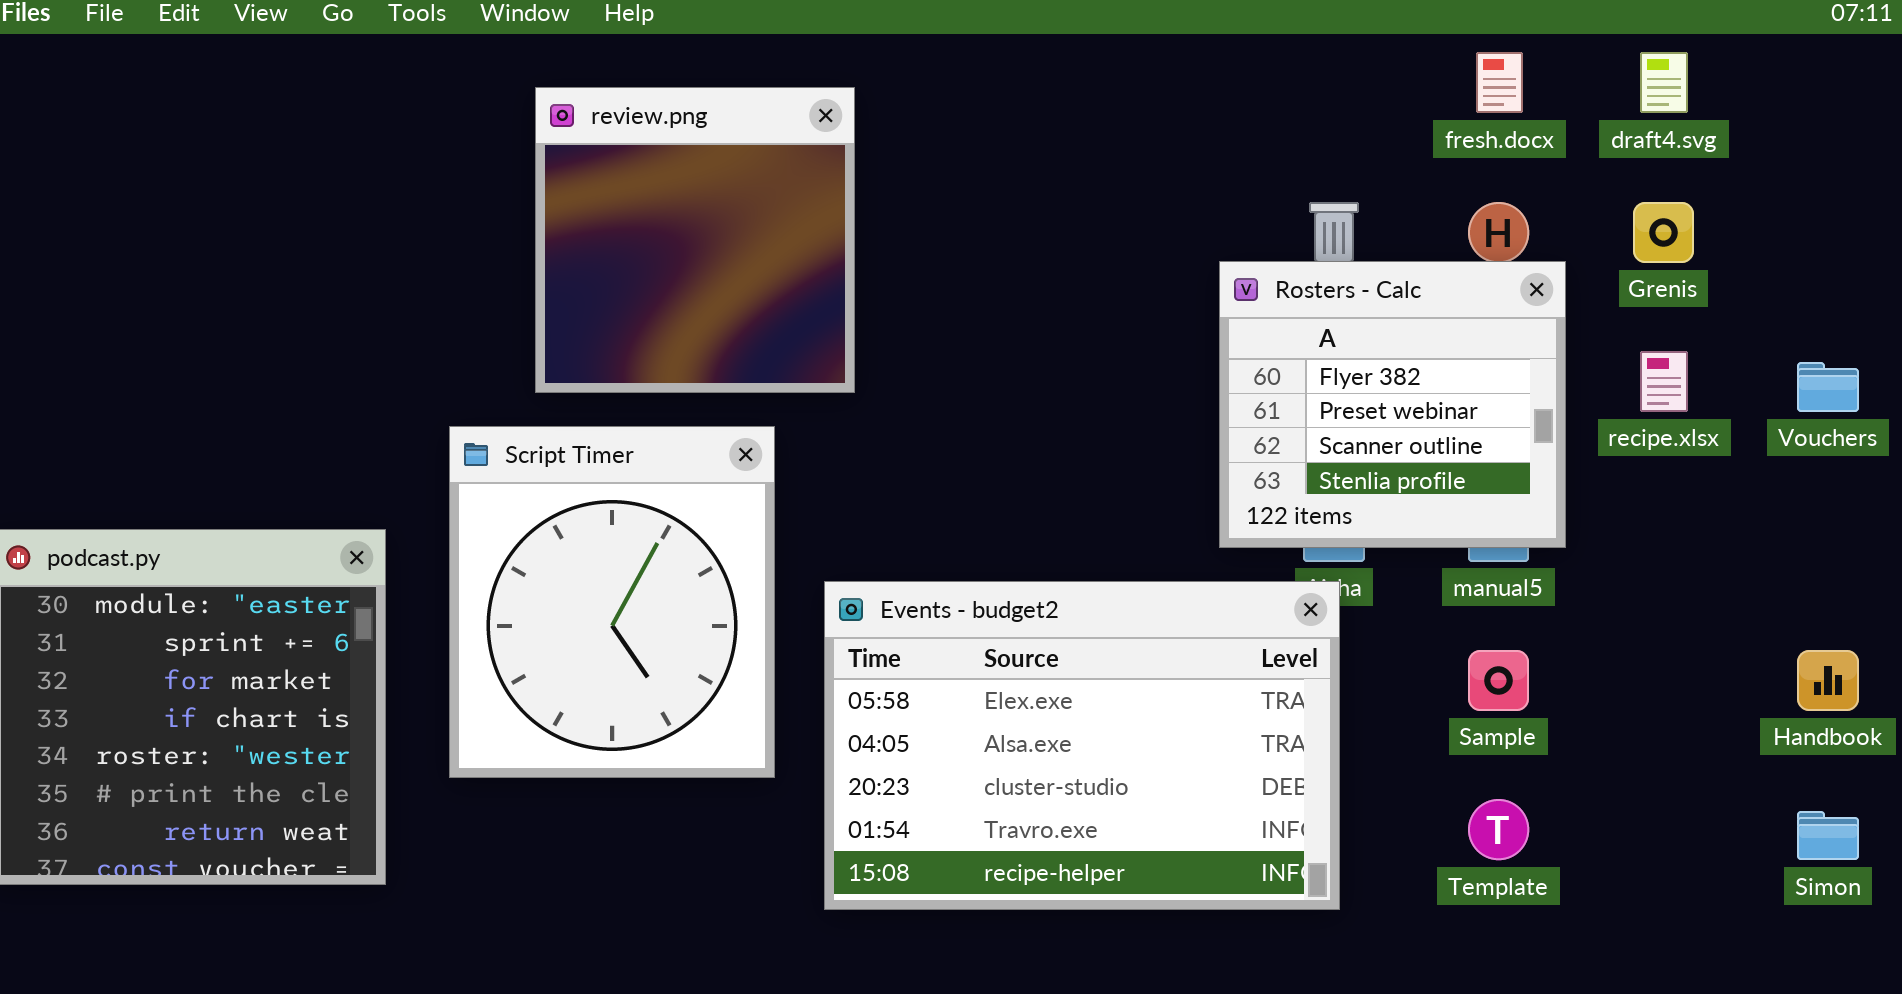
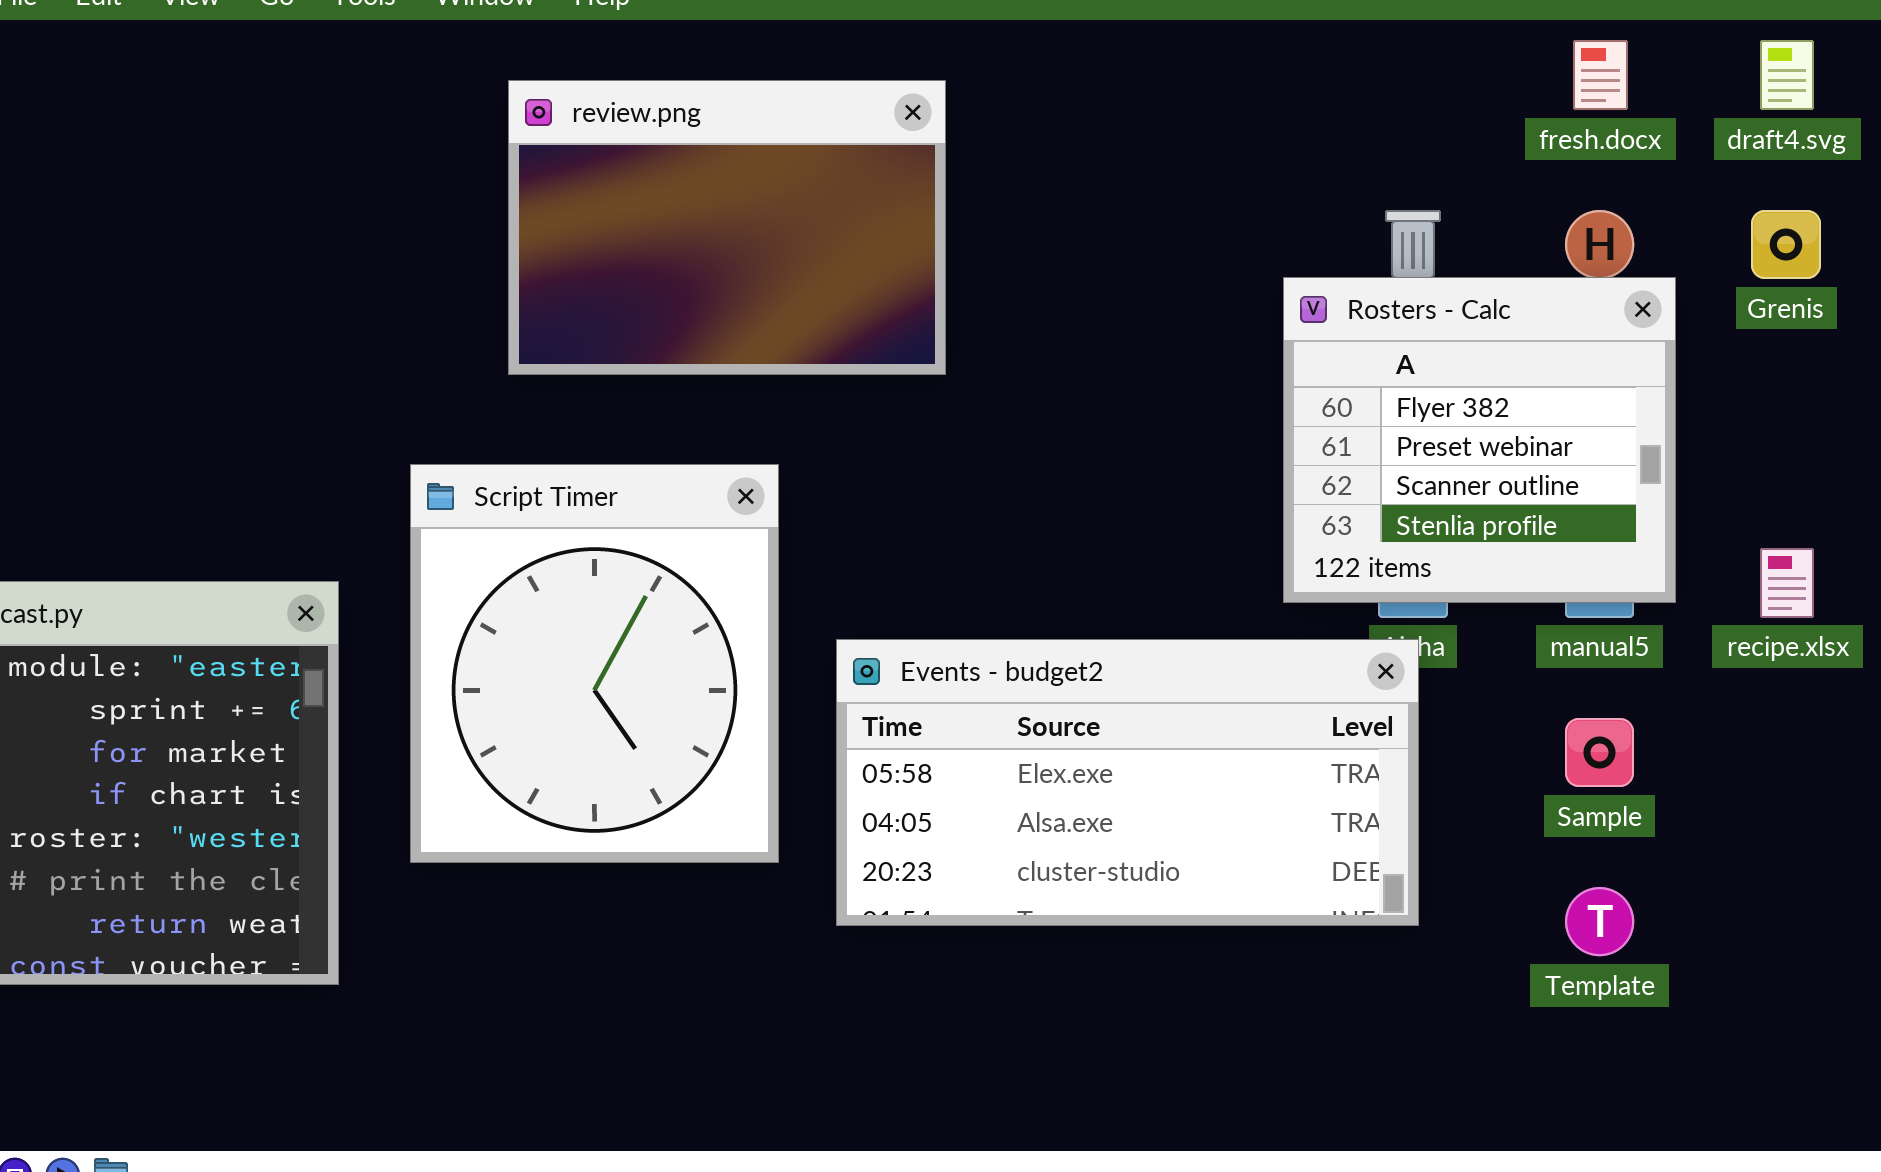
review.png: [535,87,855,393] -> [508,80,946,375], resized
recipe.xlsx: [1640,351,1688,412] -> [1760,548,1814,618], moved
Events - budget2: [824,581,1340,910] -> [836,639,1419,926], resized

